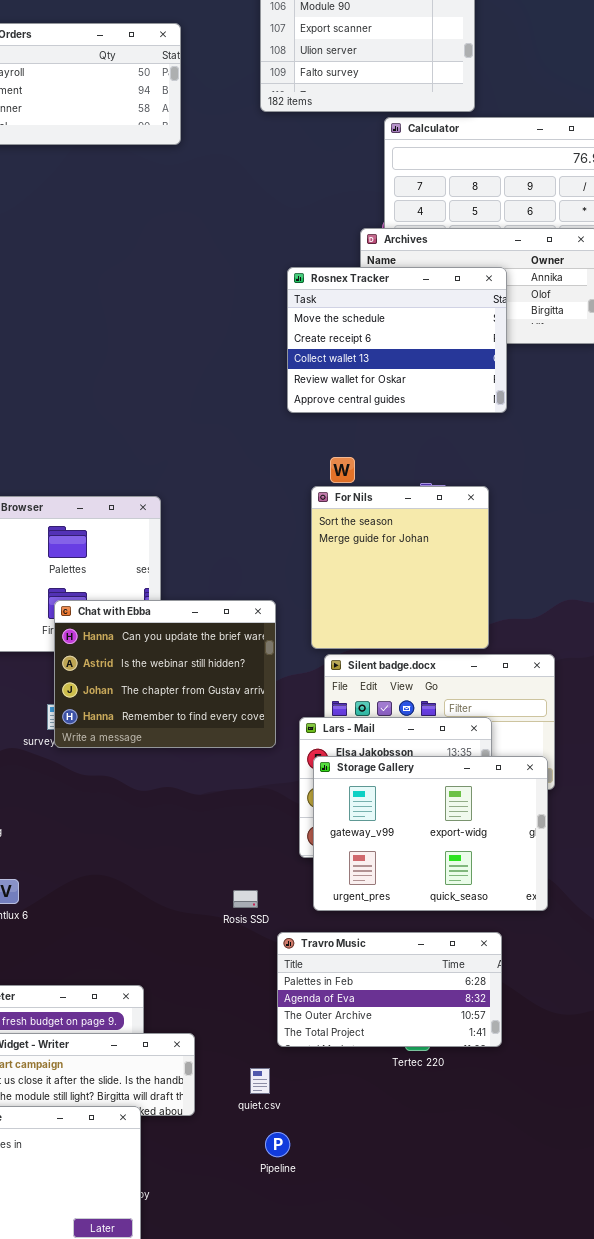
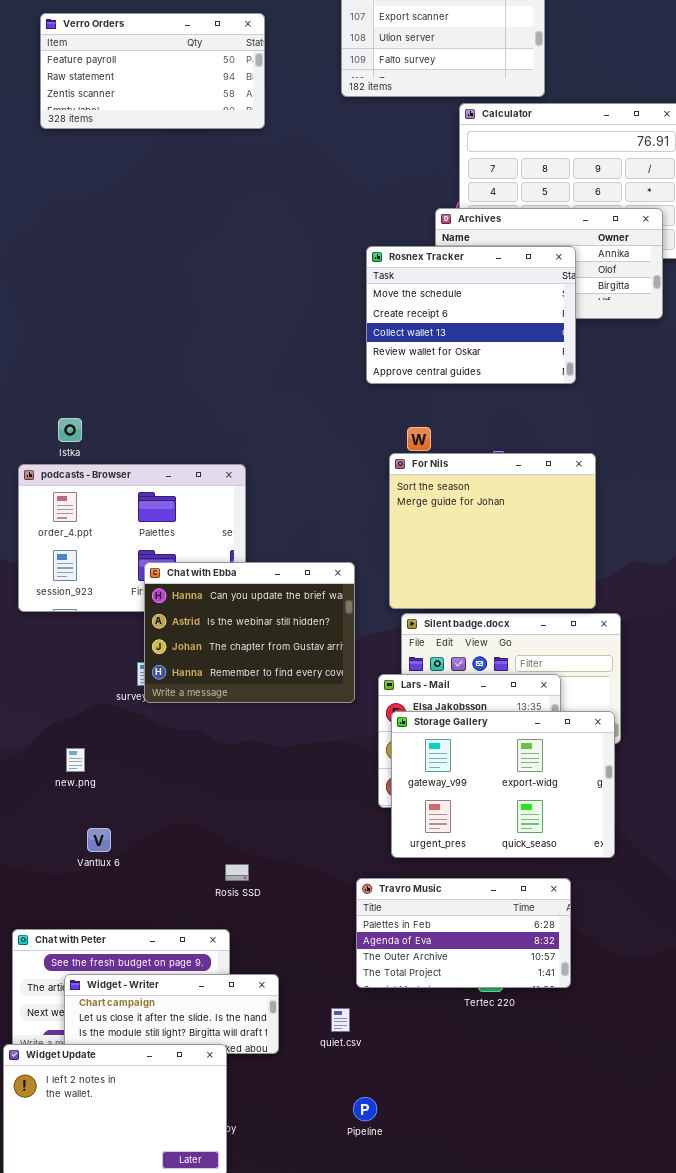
For Nils: [311,486,489,649] -> [389,453,596,609], resized
Rosis SSD: [233,890,258,908] -> [225,864,249,881], moved
Pipeline: [265,1132,290,1157] -> [353,1097,377,1121], moved

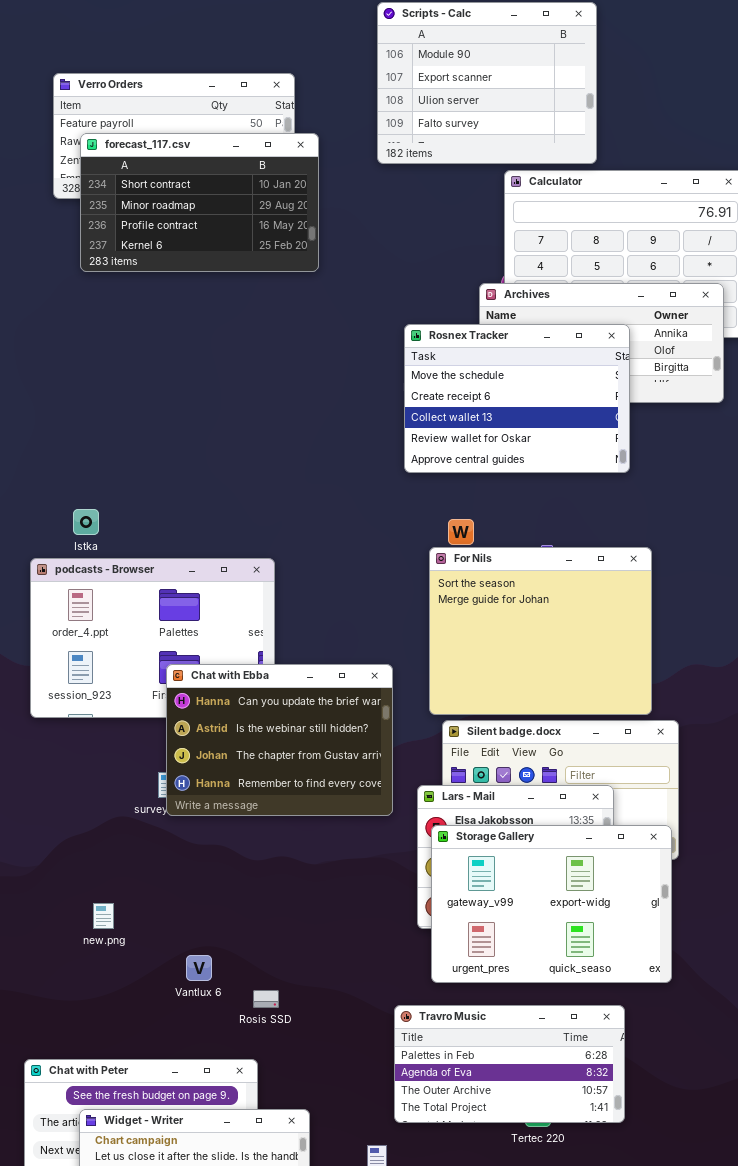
forecast_117.csv: none -> [80,133,319,272], opened
new.png: [66,748,85,772] -> [93,903,114,929], moved
Vantlux 6: [87,828,111,852] -> [186,955,212,981], moved

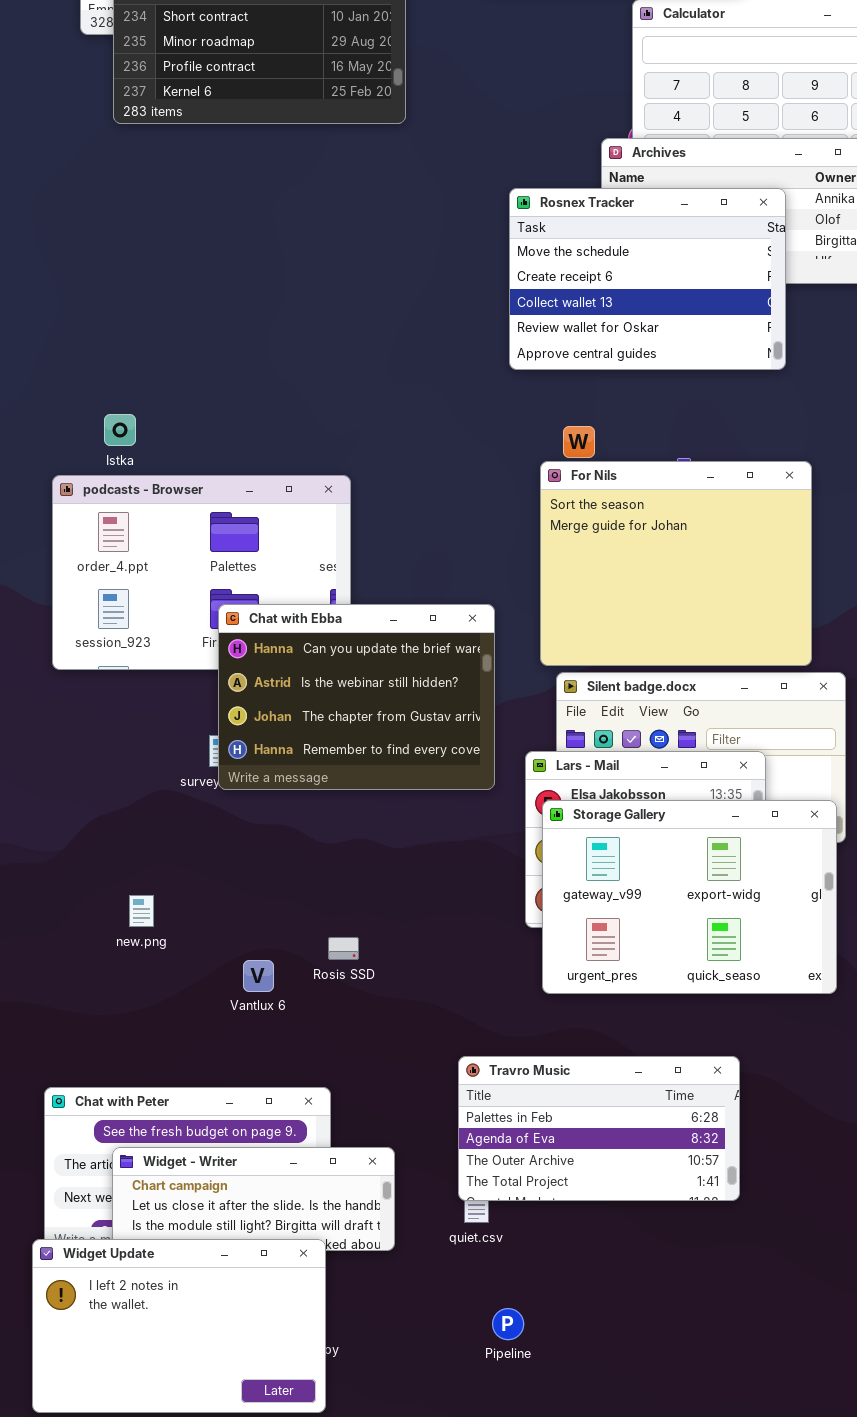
Rosis SSD: [253,990,279,1008] -> [328,937,359,960], moved
Travro Music: [394,1005,625,1123] -> [458,1056,740,1201], moved

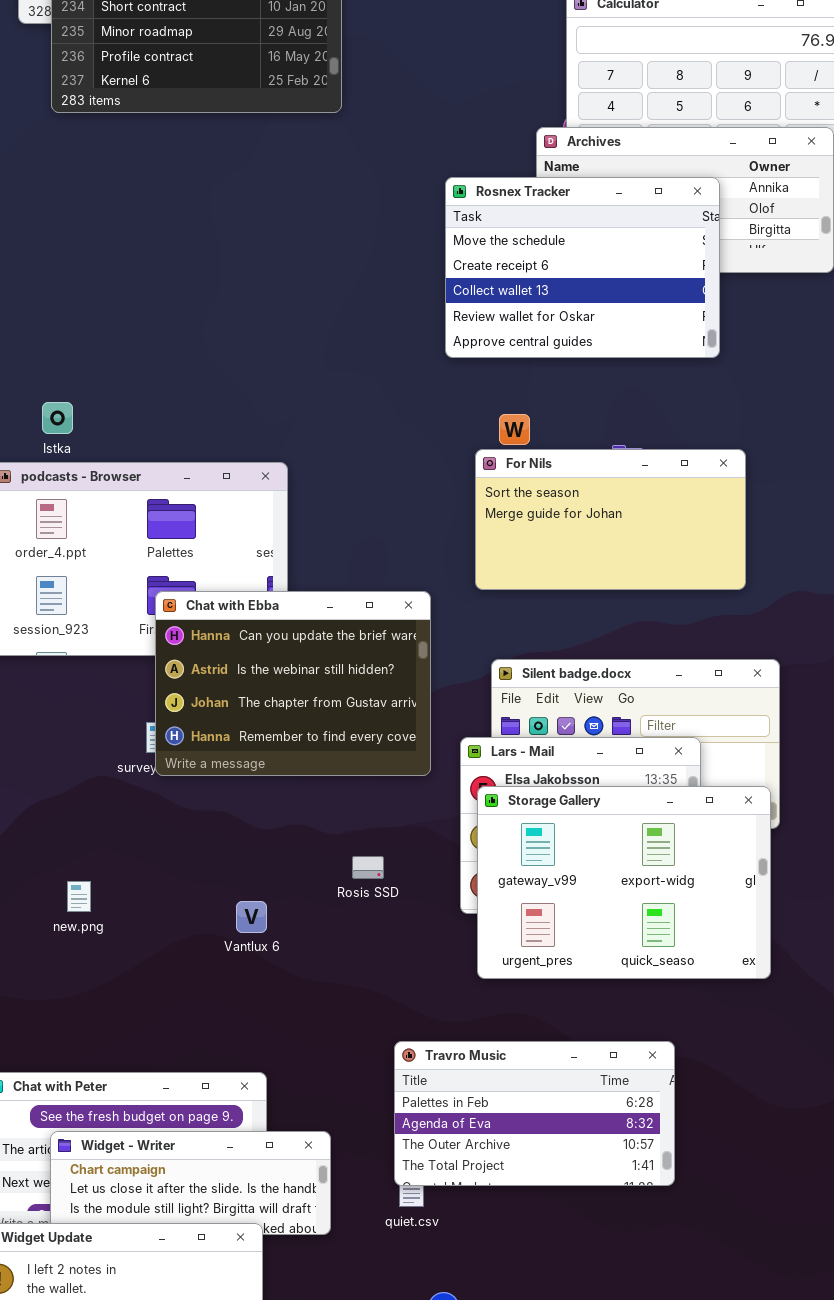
For Nils: [540,461,812,666] -> [475,449,746,590], resized
Rosis SSD: [328,937,359,960] -> [352,856,384,879], moved
Vantlux 6: [243,960,274,992] -> [236,901,267,933], moved

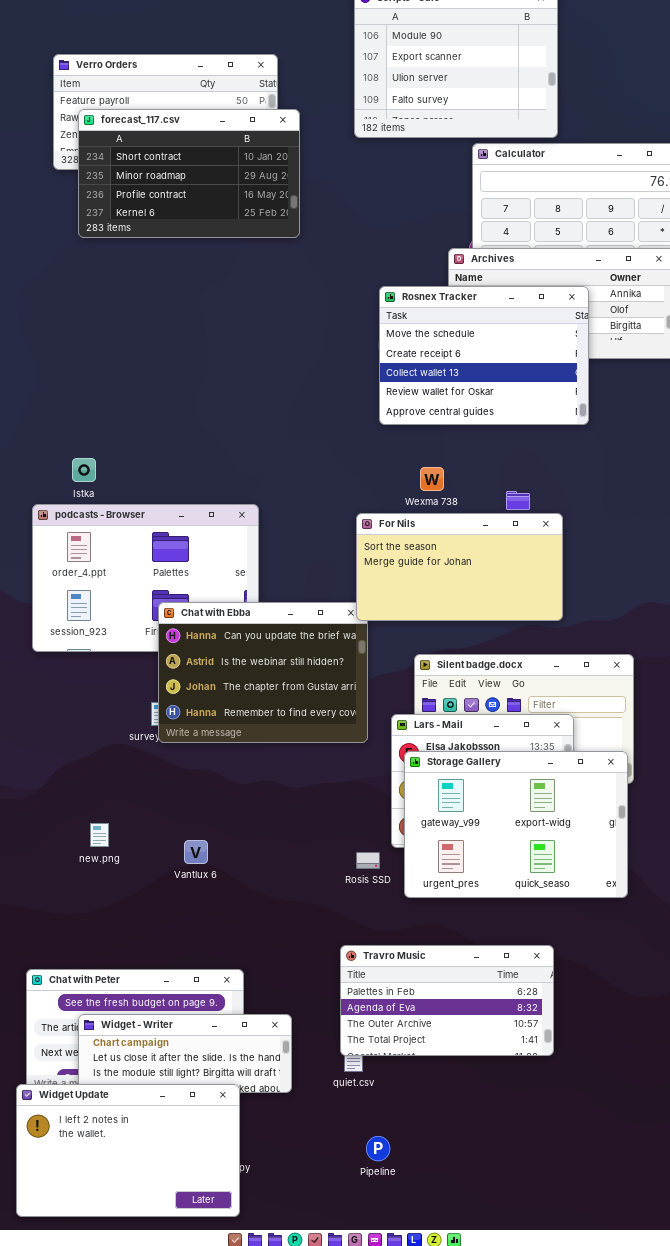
For Nils: [475,449,746,590] -> [356,513,563,621], moved
Rosis SSD: [352,856,384,879] -> [356,852,380,869], moved
Vantlux 6: [236,901,267,933] -> [184,840,208,864], moved

